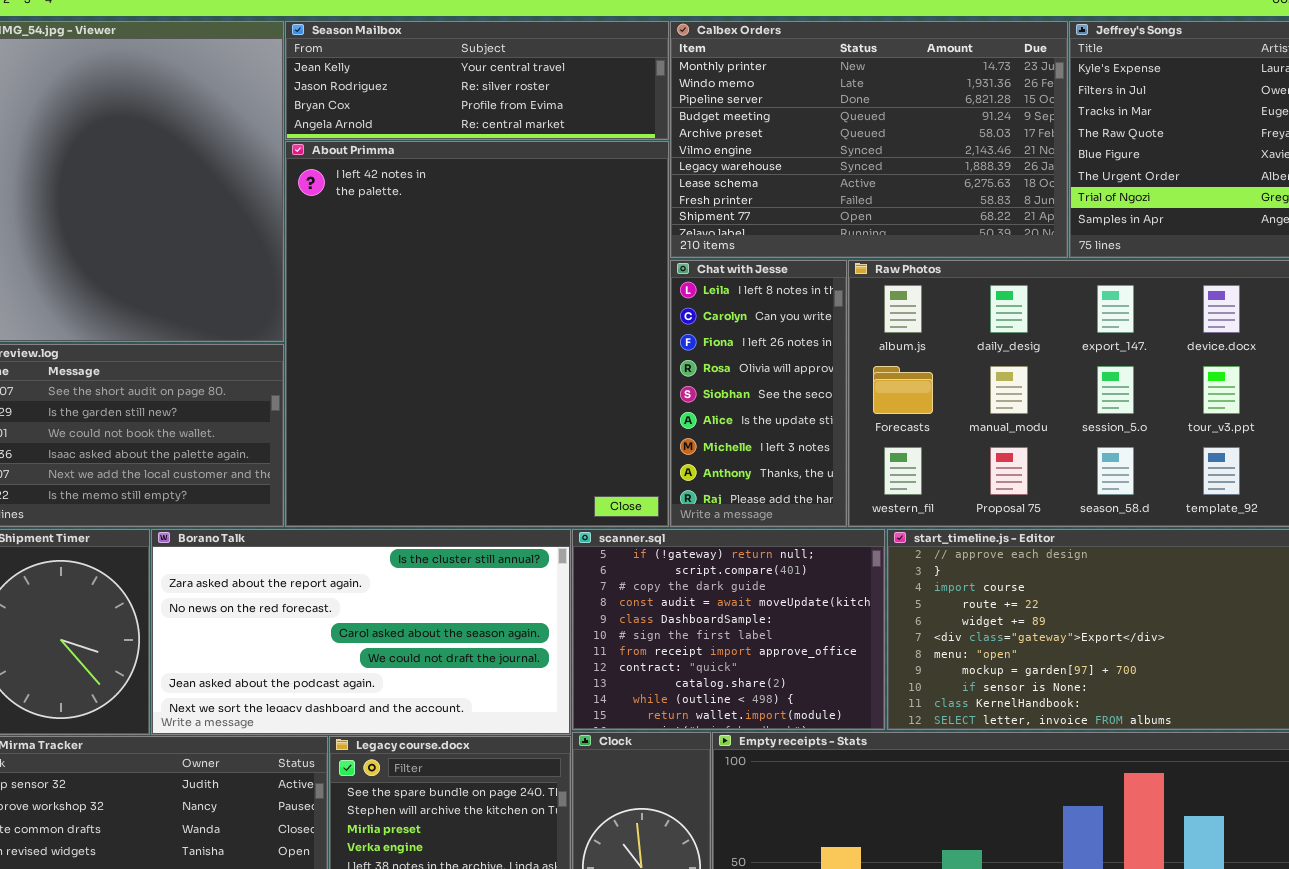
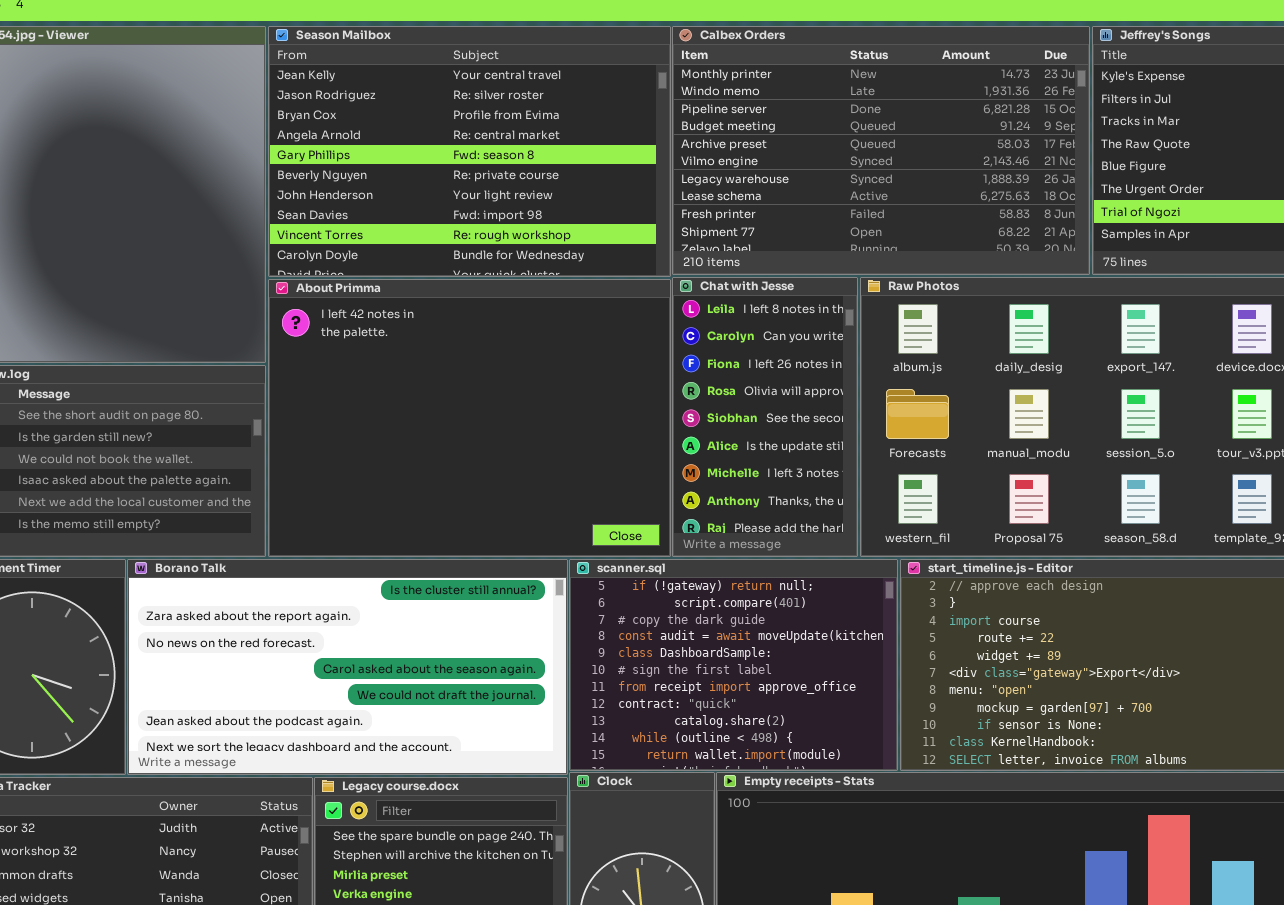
Season Mailbox: [285,21,669,140] -> [268,26,671,277], resized
About Primma: [285,141,669,527] -> [268,279,671,557], resized

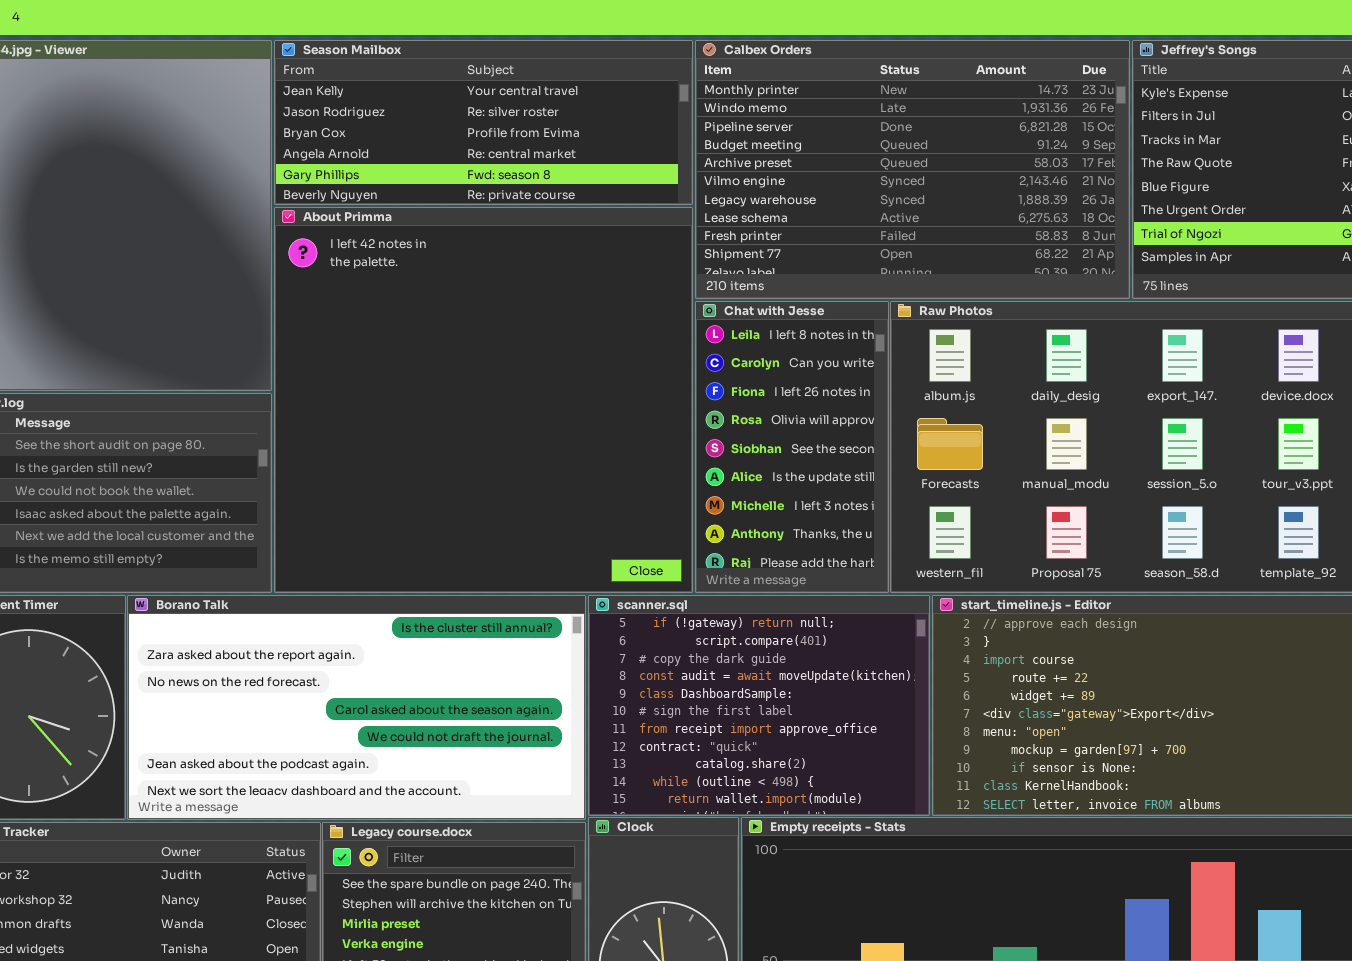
Season Mailbox: [268,26,671,277] -> [274,40,693,205], resized
About Primma: [268,279,671,557] -> [274,207,693,593], resized

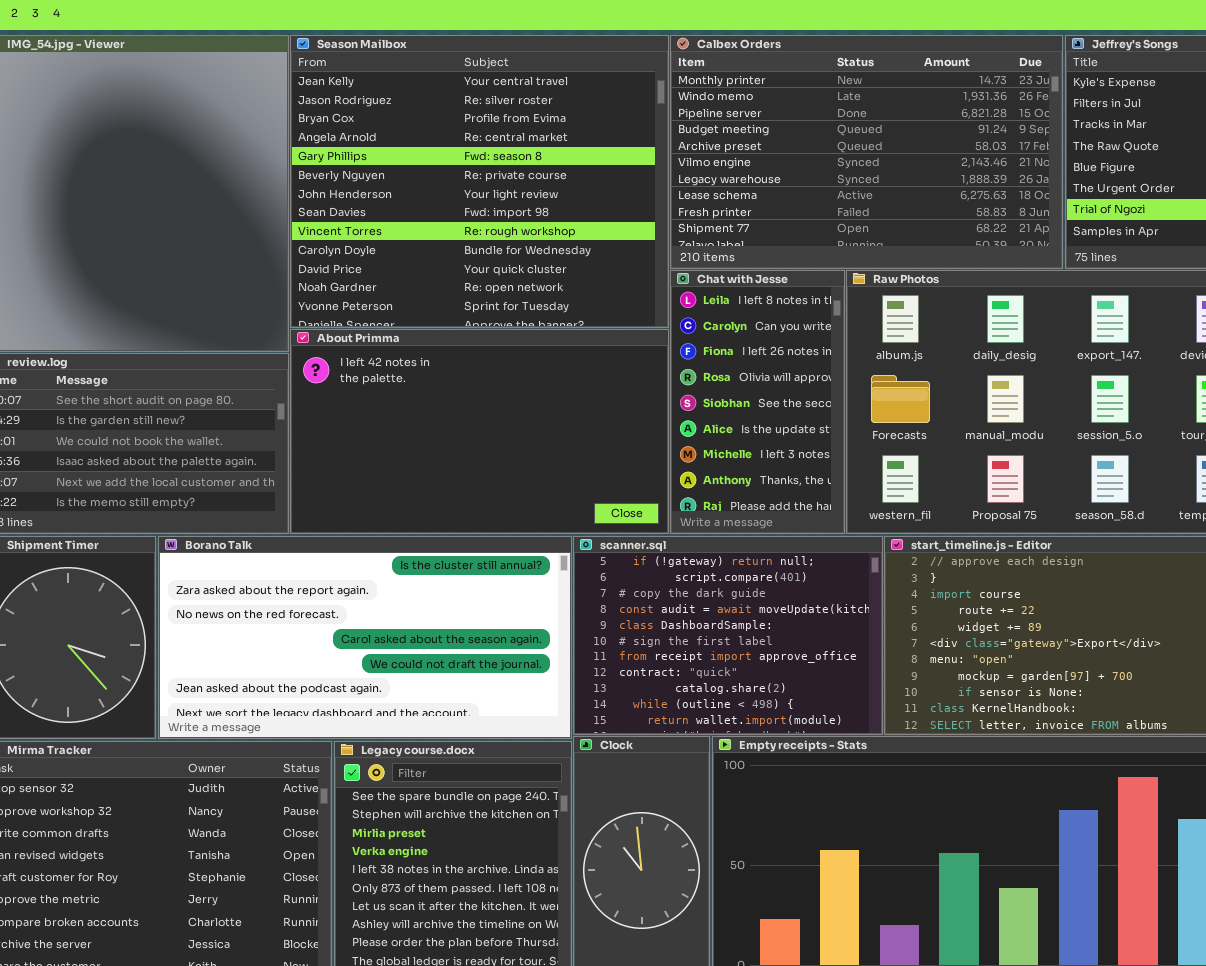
Season Mailbox: [274,40,693,205] -> [290,35,669,328], resized
About Primma: [274,207,693,593] -> [290,329,669,534], resized

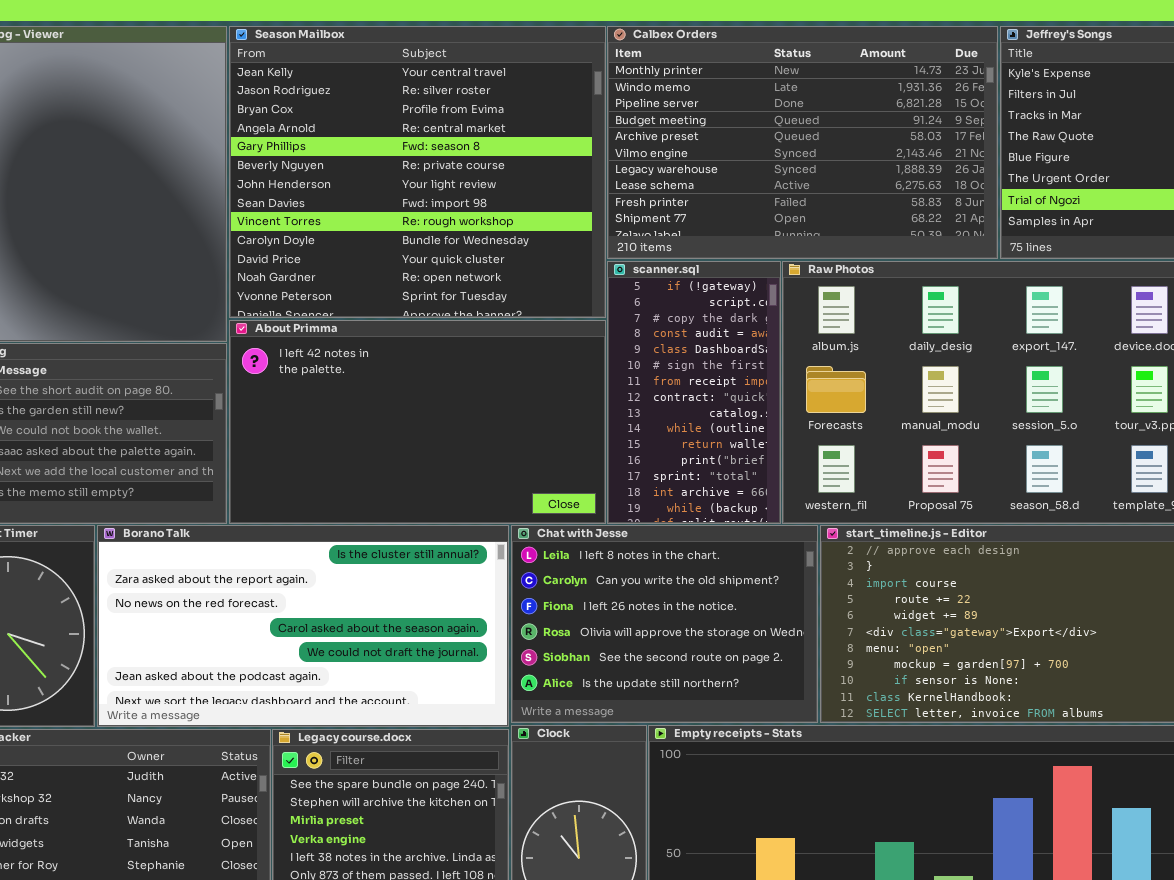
Chat with Jesse: [670,270,845,534] -> [511,525,818,723], moved, resized
scanner.sql: [573,536,883,735] -> [607,261,781,524], moved, resized

